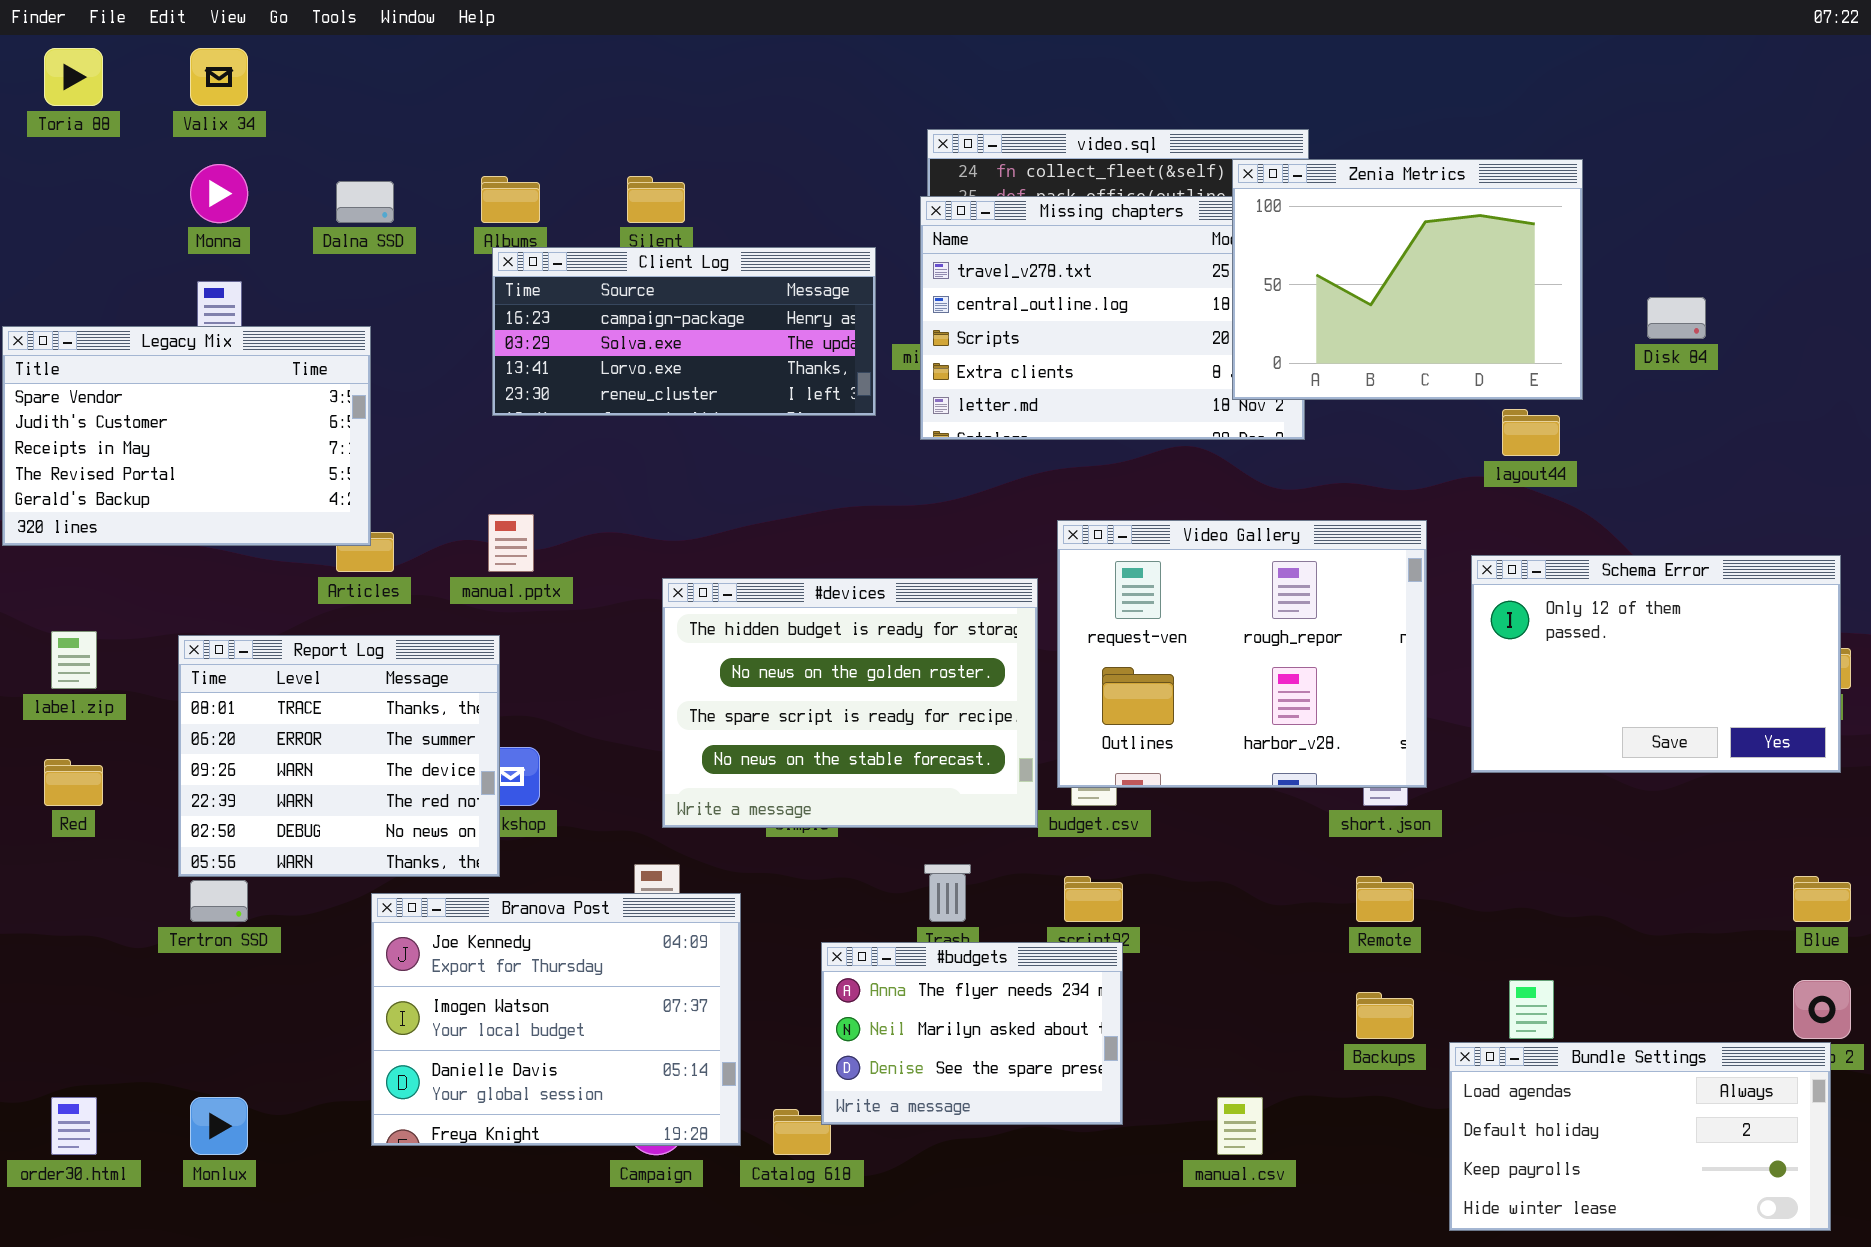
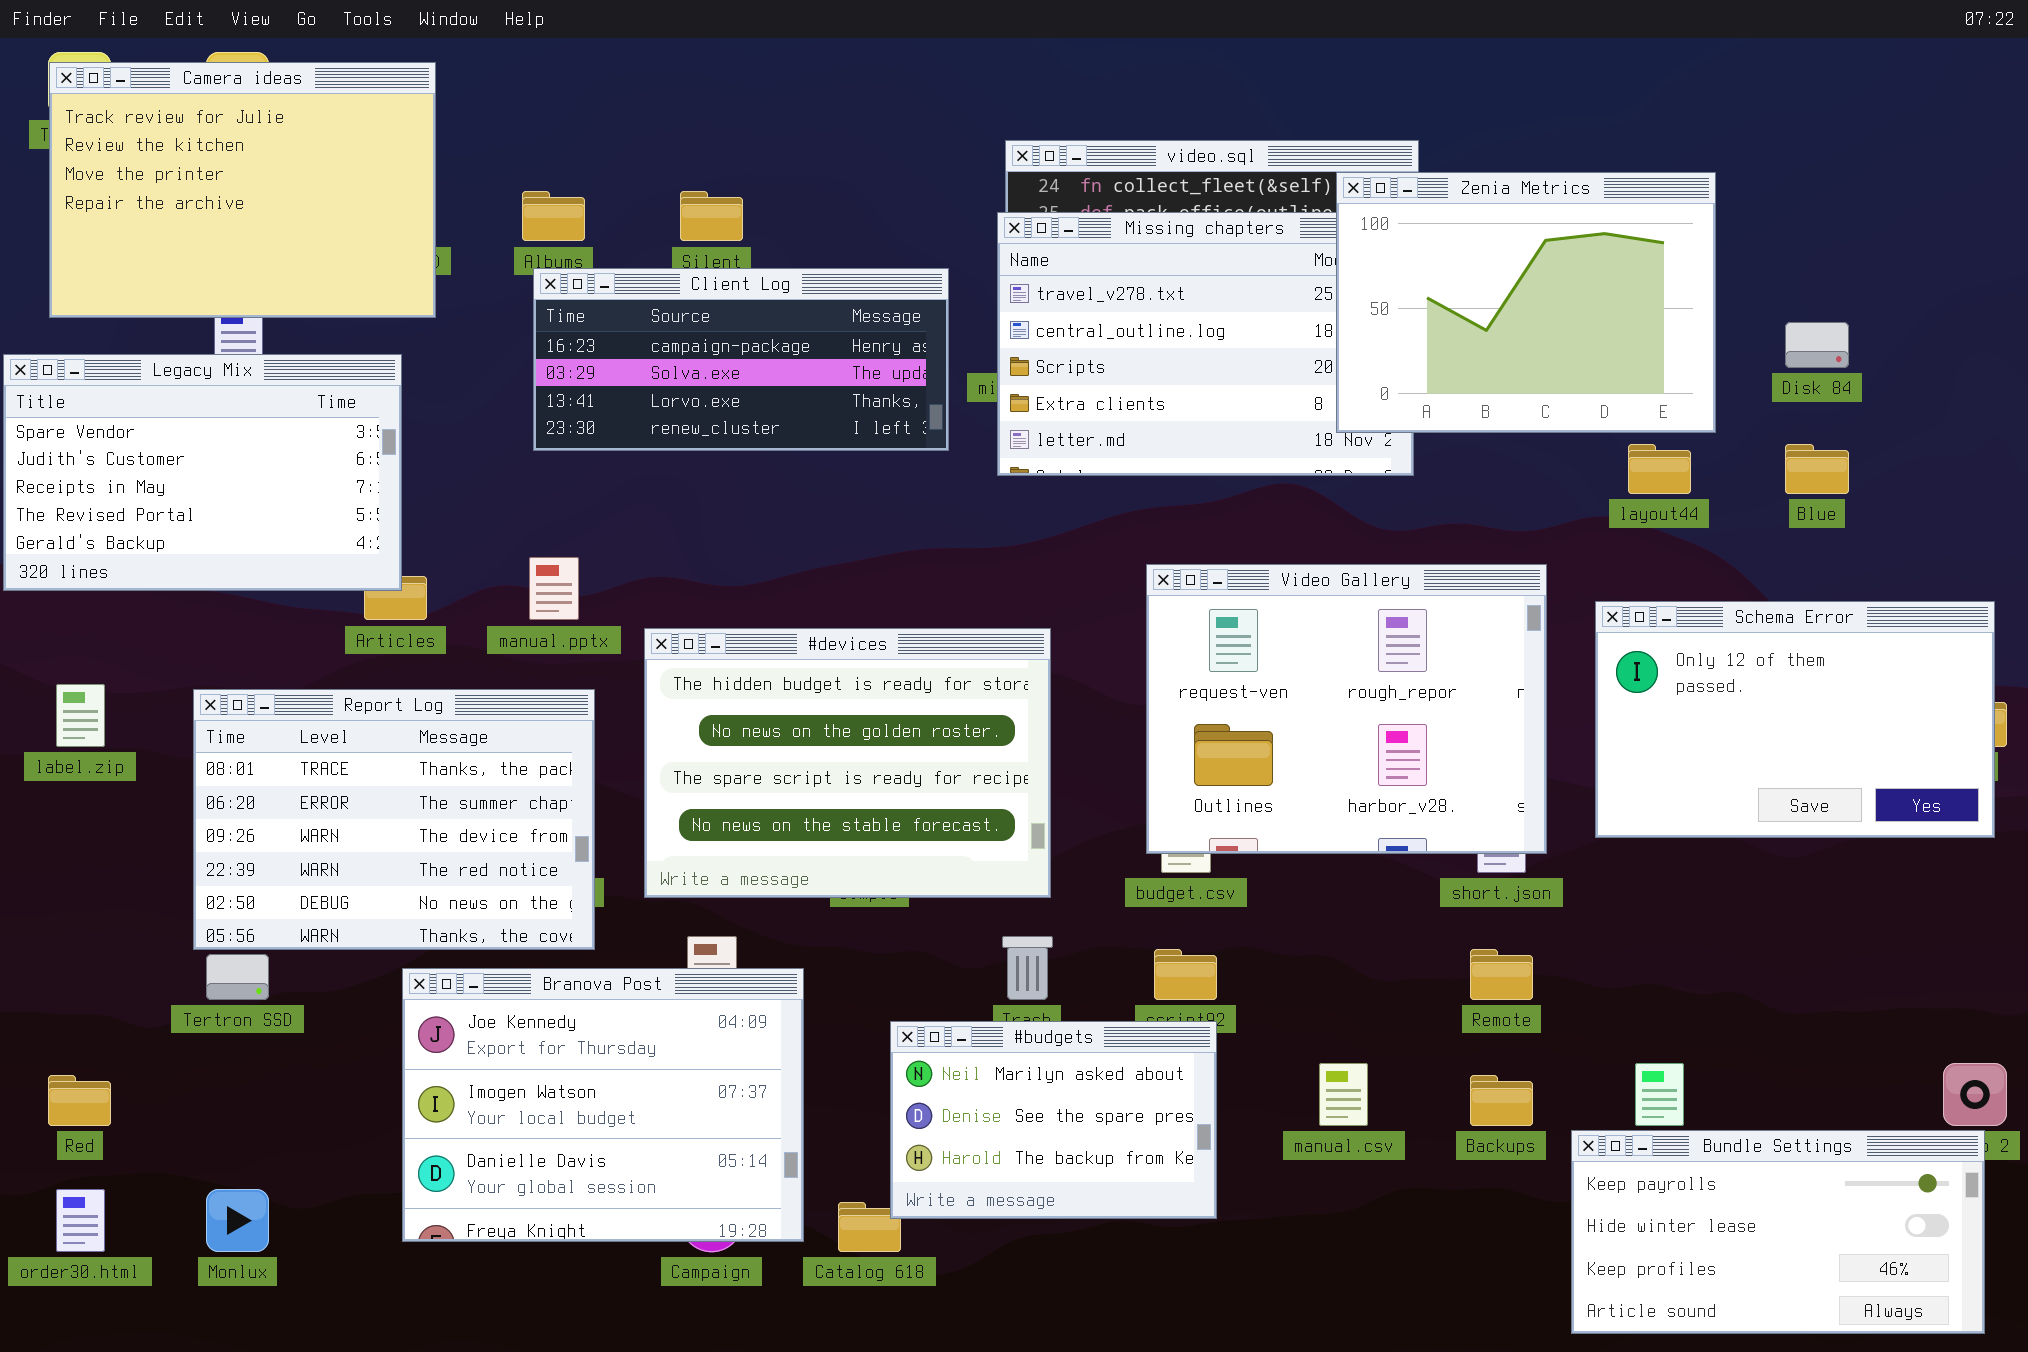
Camera ideas: none -> [49,62,436,318], opened
#devices: [662,578,1038,828] -> [644,628,1051,898], moved
Report Log: [178,635,500,877] -> [193,689,595,950], resized
Red: [44,759,103,806] -> [48,1075,111,1126], moved
Blue: [1793,876,1851,922] -> [1785,444,1849,494], moved
#budgets: [821,942,1123,1125] -> [890,1021,1217,1219], scrolled down 1 row
Bundle Settings: [1449,1042,1831,1231] -> [1571,1130,1985,1334], scrolled down 2 rows
manual.csv: [1217,1097,1263,1155] -> [1319,1063,1368,1126], moved

